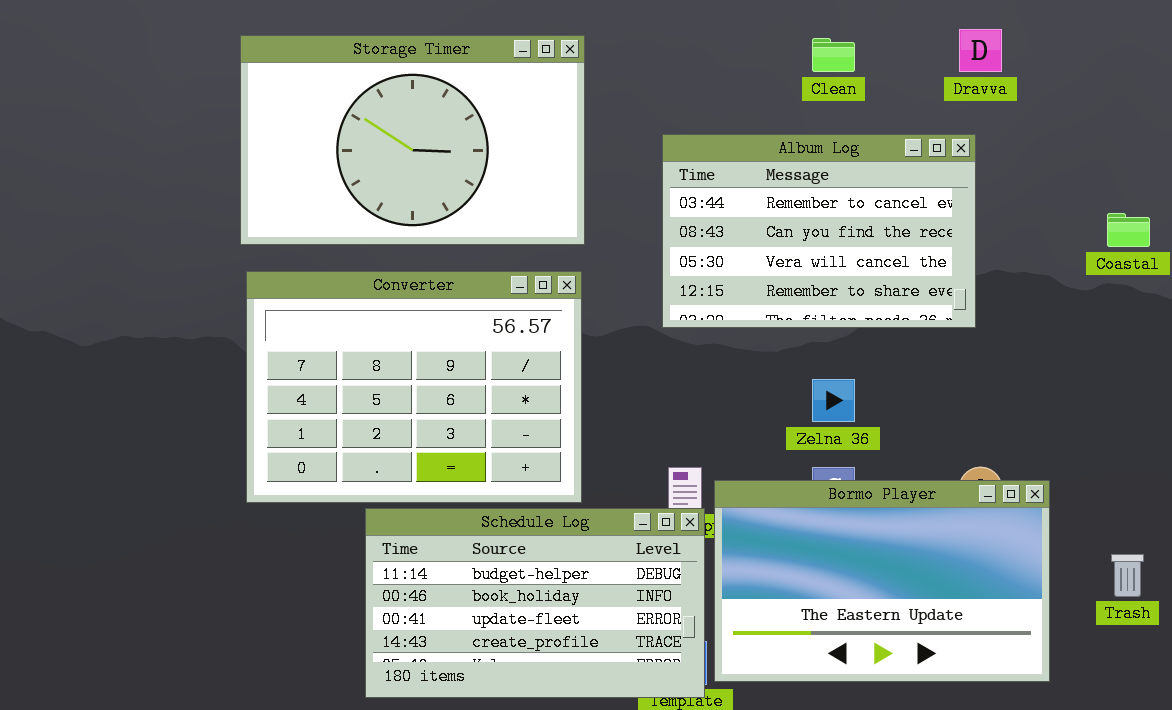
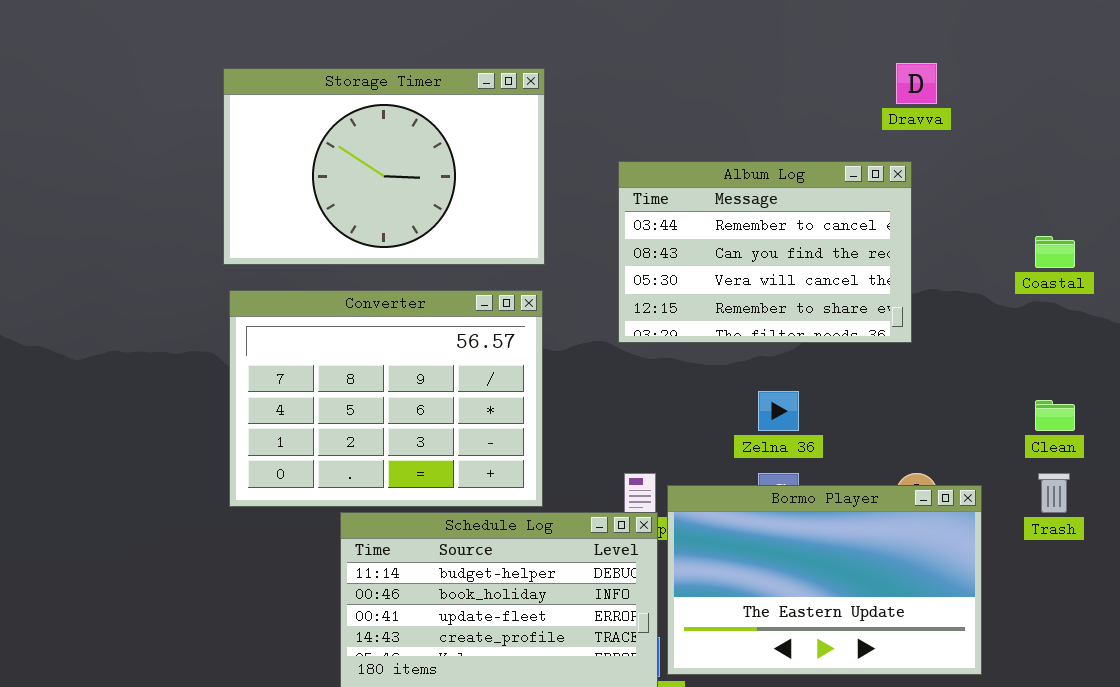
Clean: [812,38,855,72] -> [1035,400,1075,431], moved
Trash: [1111,554,1144,597] -> [1038,473,1070,513], moved

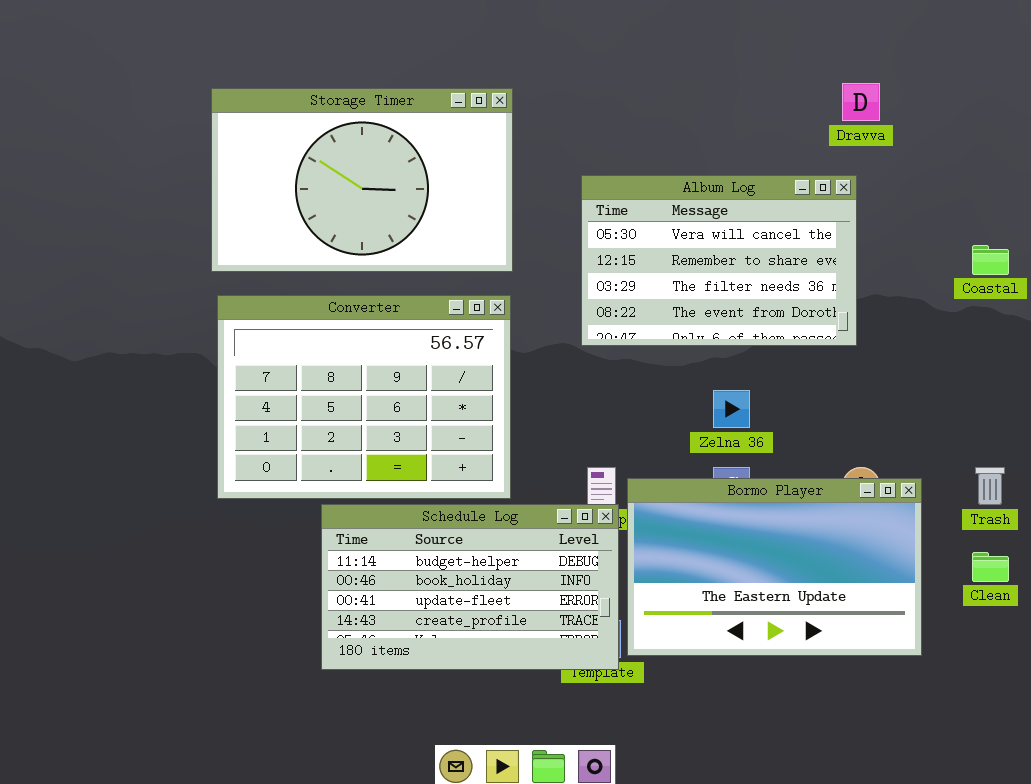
Album Log: [618,161,912,343] -> [581,175,857,346], scrolled down 2 rows
Clean: [1035,400,1075,431] -> [972,552,1009,582], moved

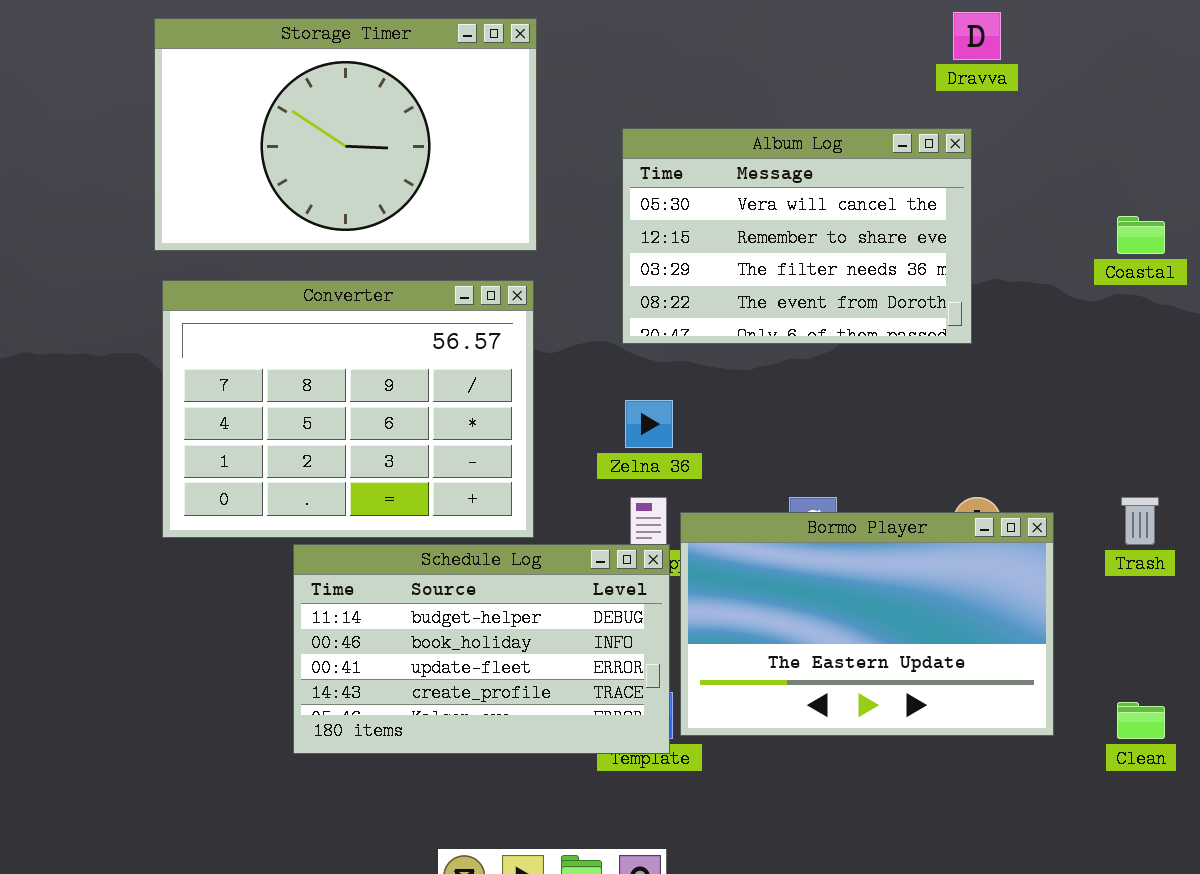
Zelna 36: [713,390,750,428] -> [625,400,673,448], moved
Clean: [972,552,1009,582] -> [1117,702,1165,739], moved

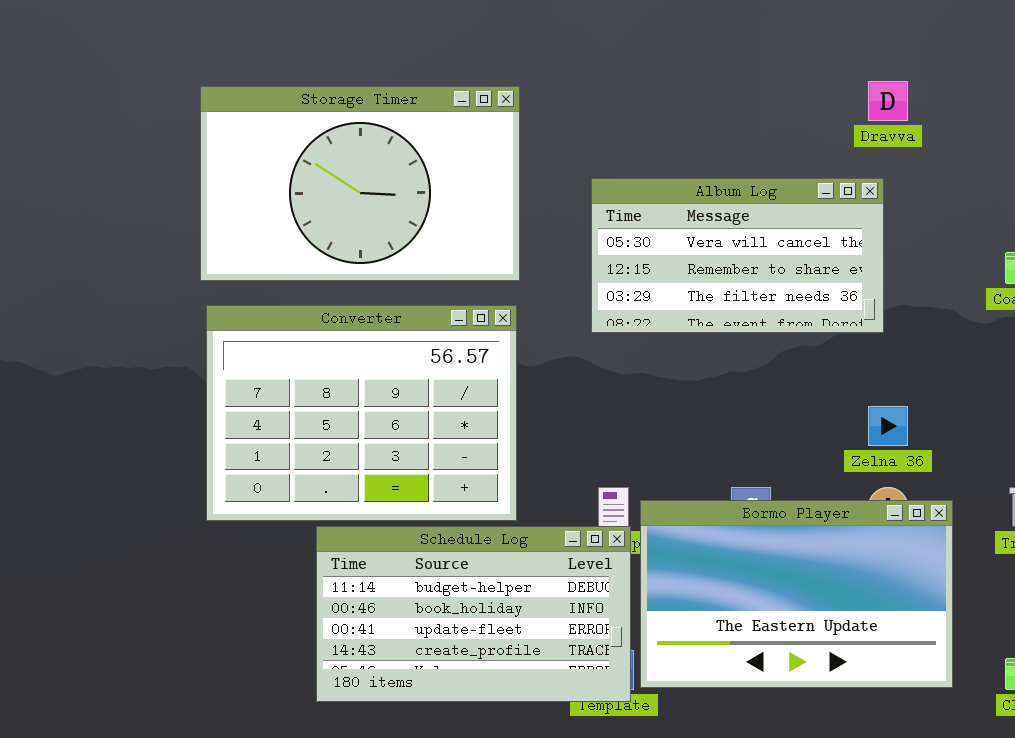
Album Log: [622,128,972,344] -> [591,178,884,333], resized
Zelna 36: [625,400,673,448] -> [868,406,908,446], moved

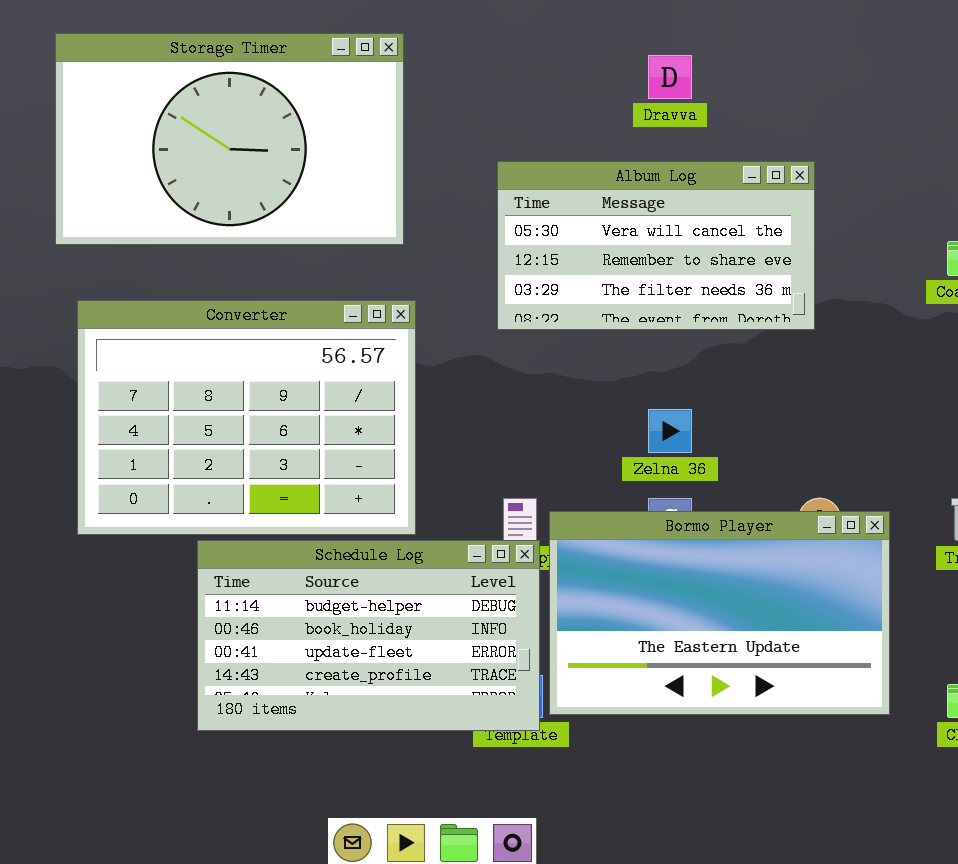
Dravva: [868,81,908,121] -> [648,55,692,99], moved
Storage Timer: [200,86,520,281] -> [55,33,404,245], moved
Zelna 36: [868,406,908,446] -> [648,409,692,453], moved

